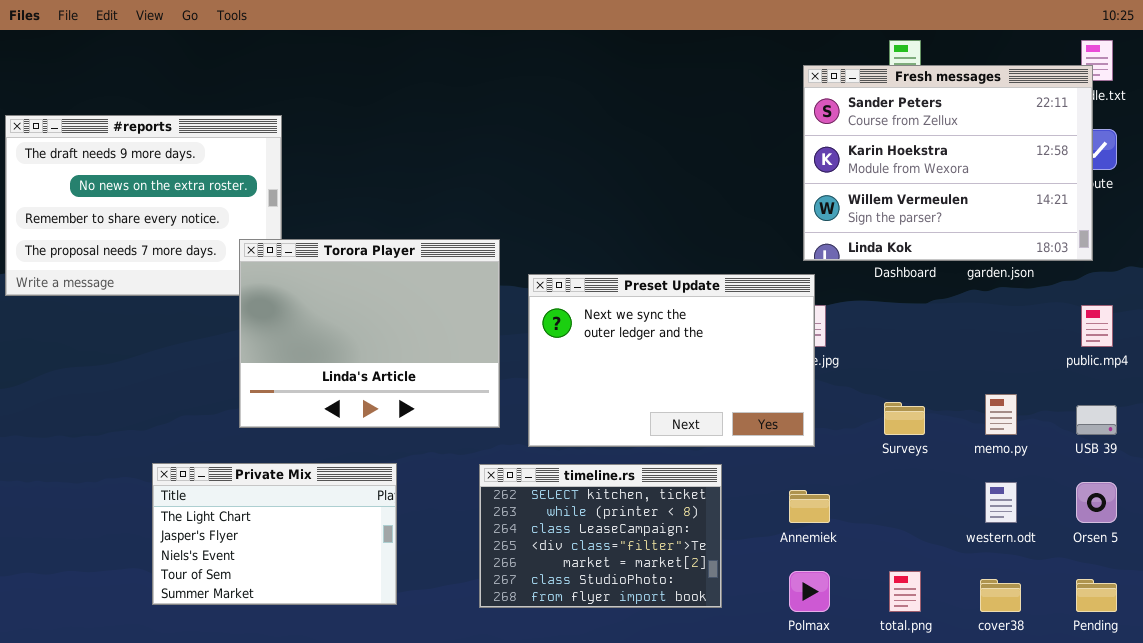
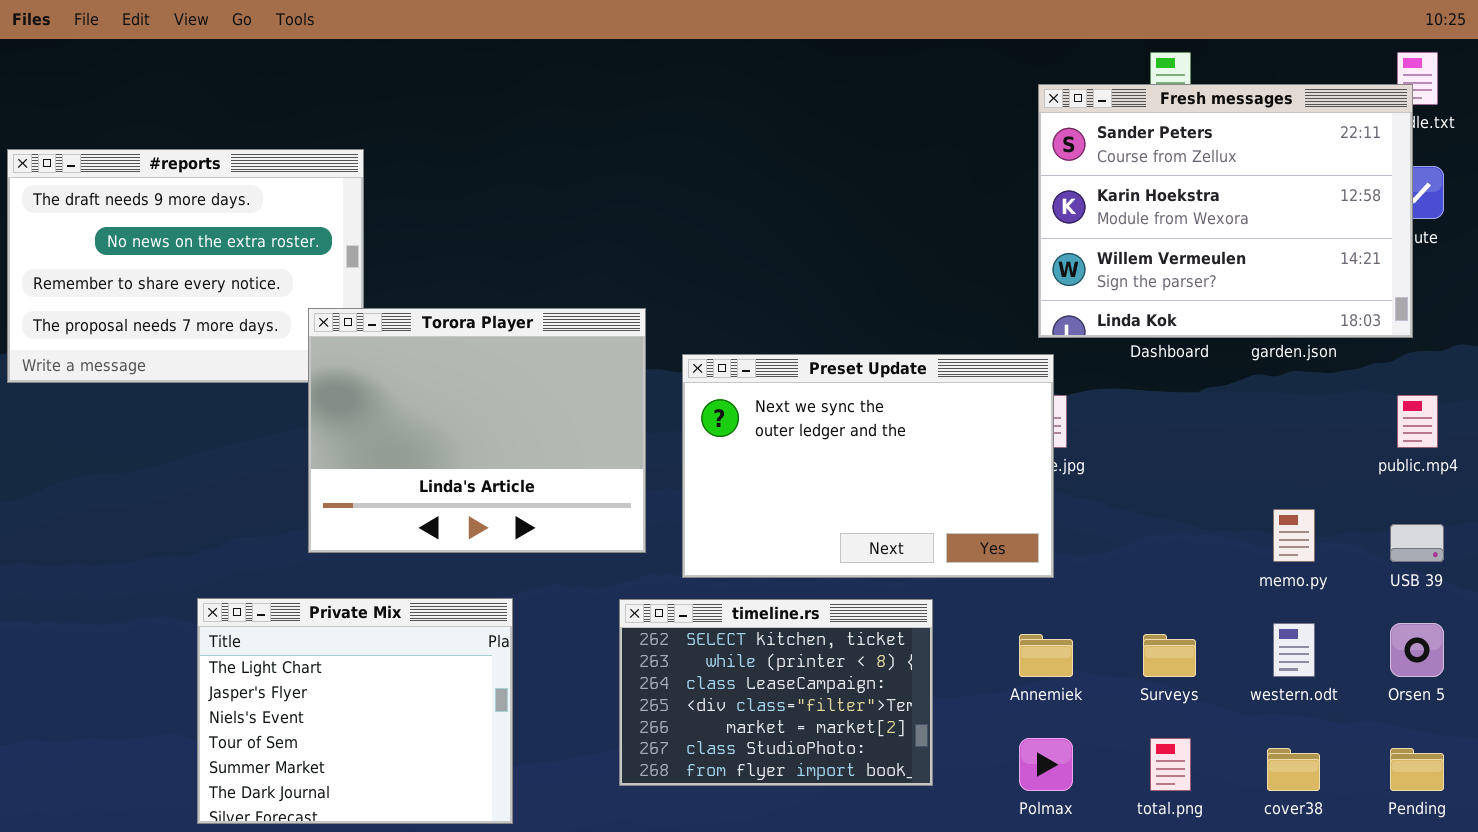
Surveys: [884,402,925,435] -> [1143,634,1196,677], moved
Private Mix: [152,463,397,605] -> [197,598,513,824], resized

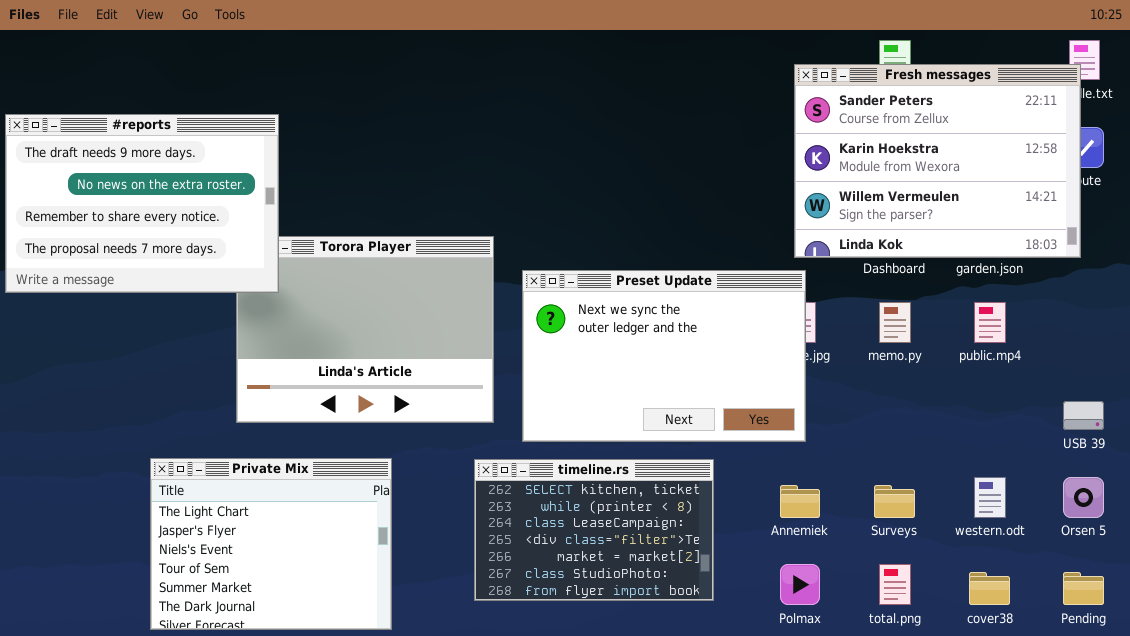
#reports: [7,149,364,383] -> [5,114,279,293], raised
public.mp4: [1397,395,1438,448] -> [974,302,1006,343], moved
memo.py: [1273,509,1315,562] -> [879,302,911,343], moved

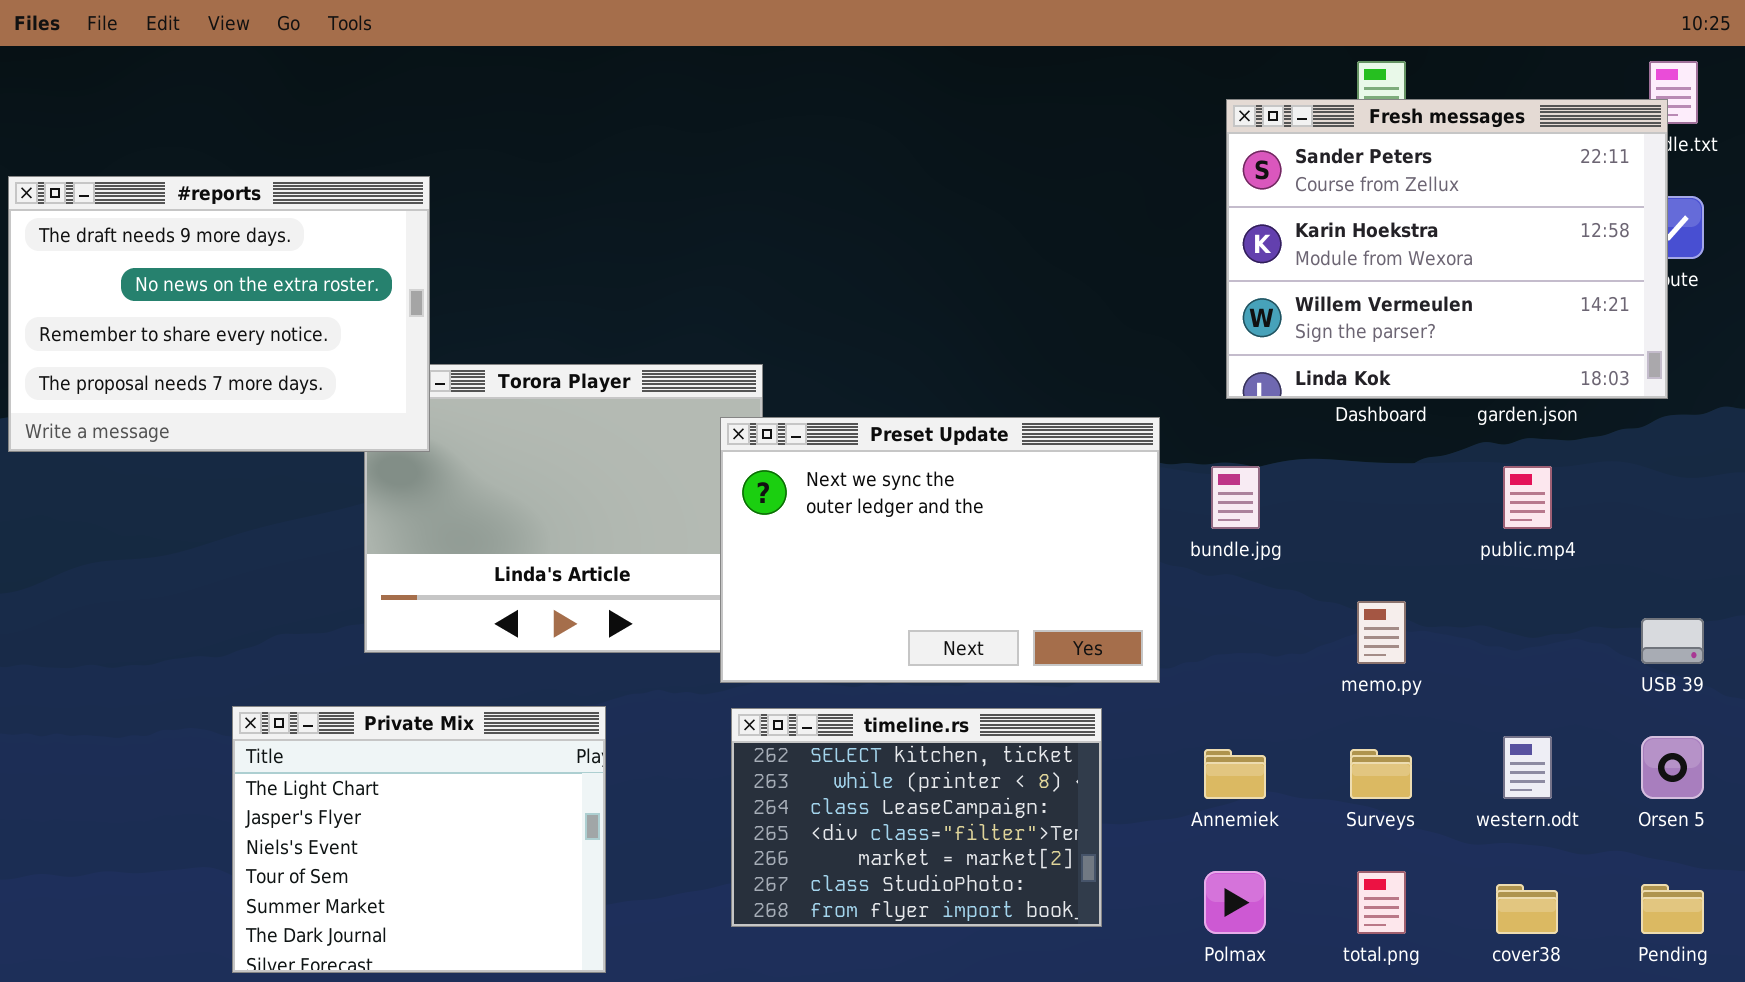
Preset Update: [522,270,806,442] -> [720,417,1160,683], moved
memo.py: [879,302,911,343] -> [1357,601,1406,664], moved

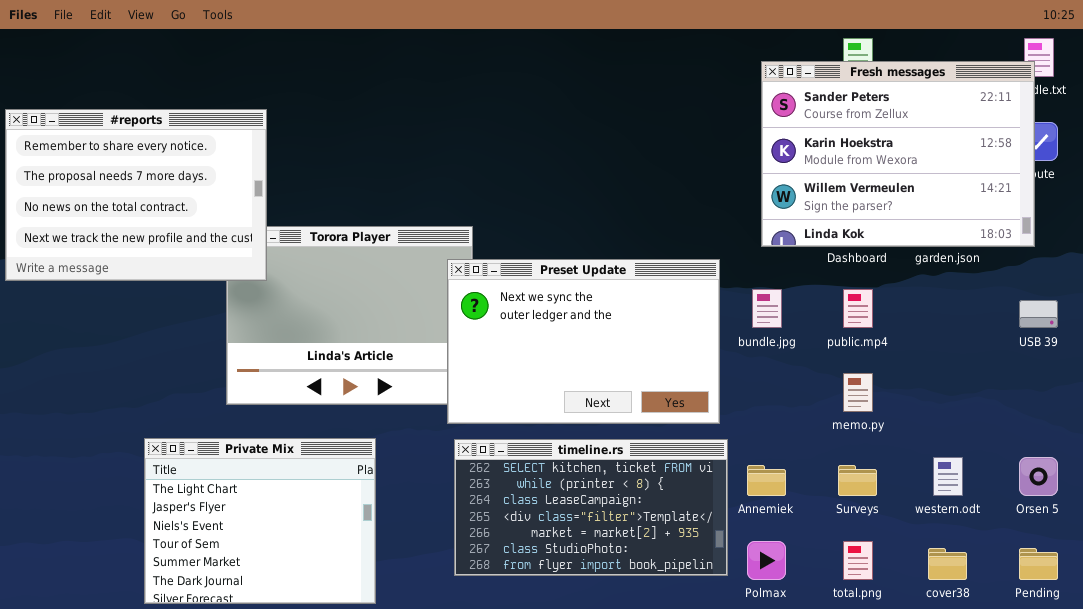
#reports: [8,176,430,452] -> [5,109,267,281], scrolled down 2 rows
public.mp4: [1503,466,1552,529] -> [843,289,873,328], moved
USB 39: [1641,618,1704,664] -> [1019,300,1058,328], moved
timeline.rs: [731,708,1102,927] -> [454,439,728,576], resized

